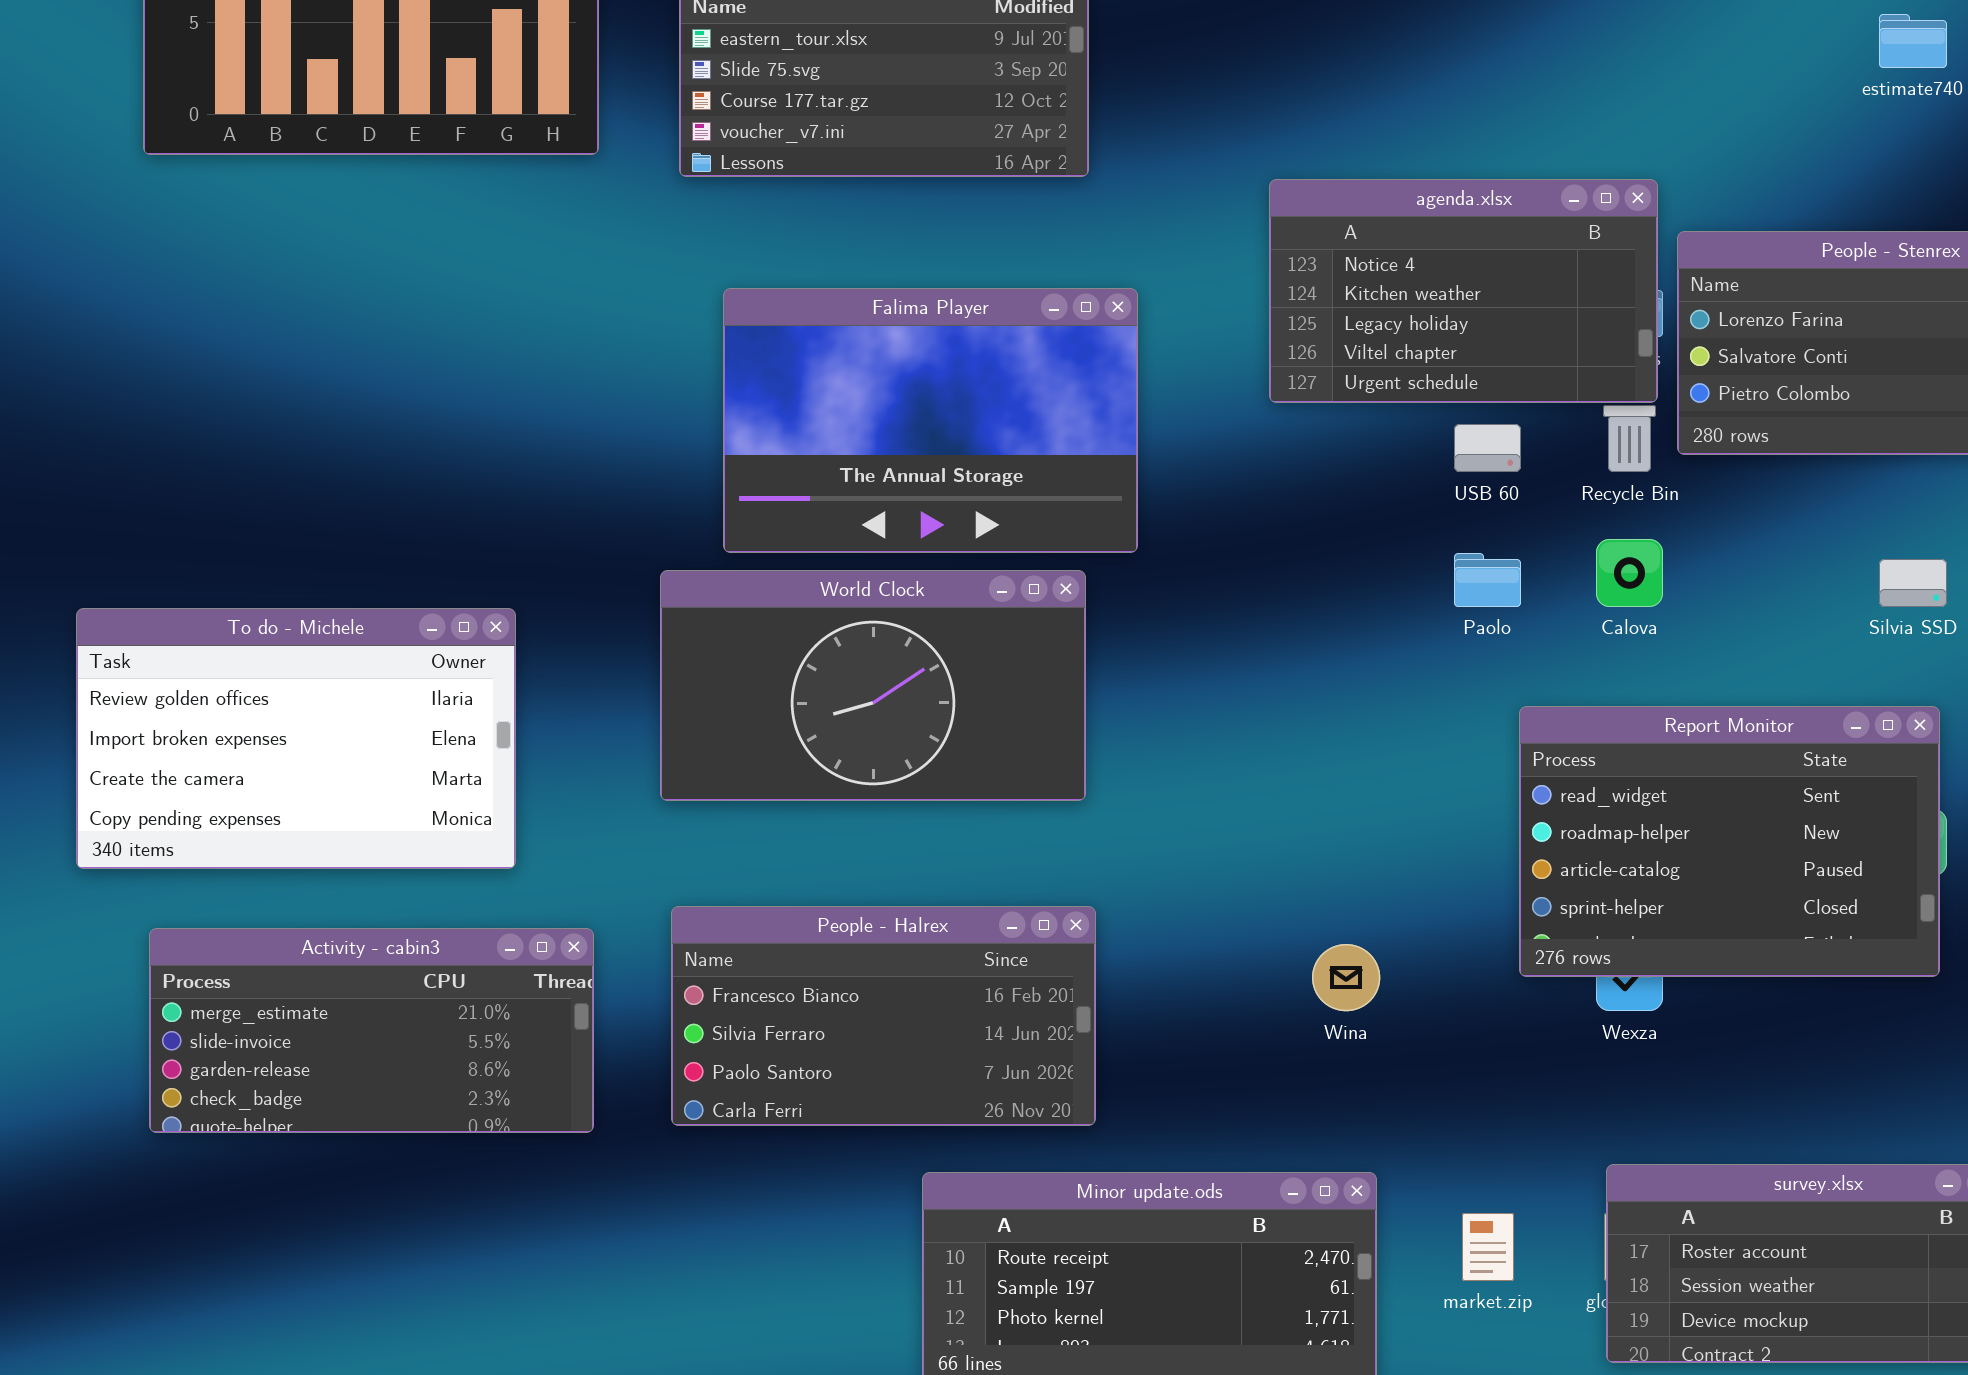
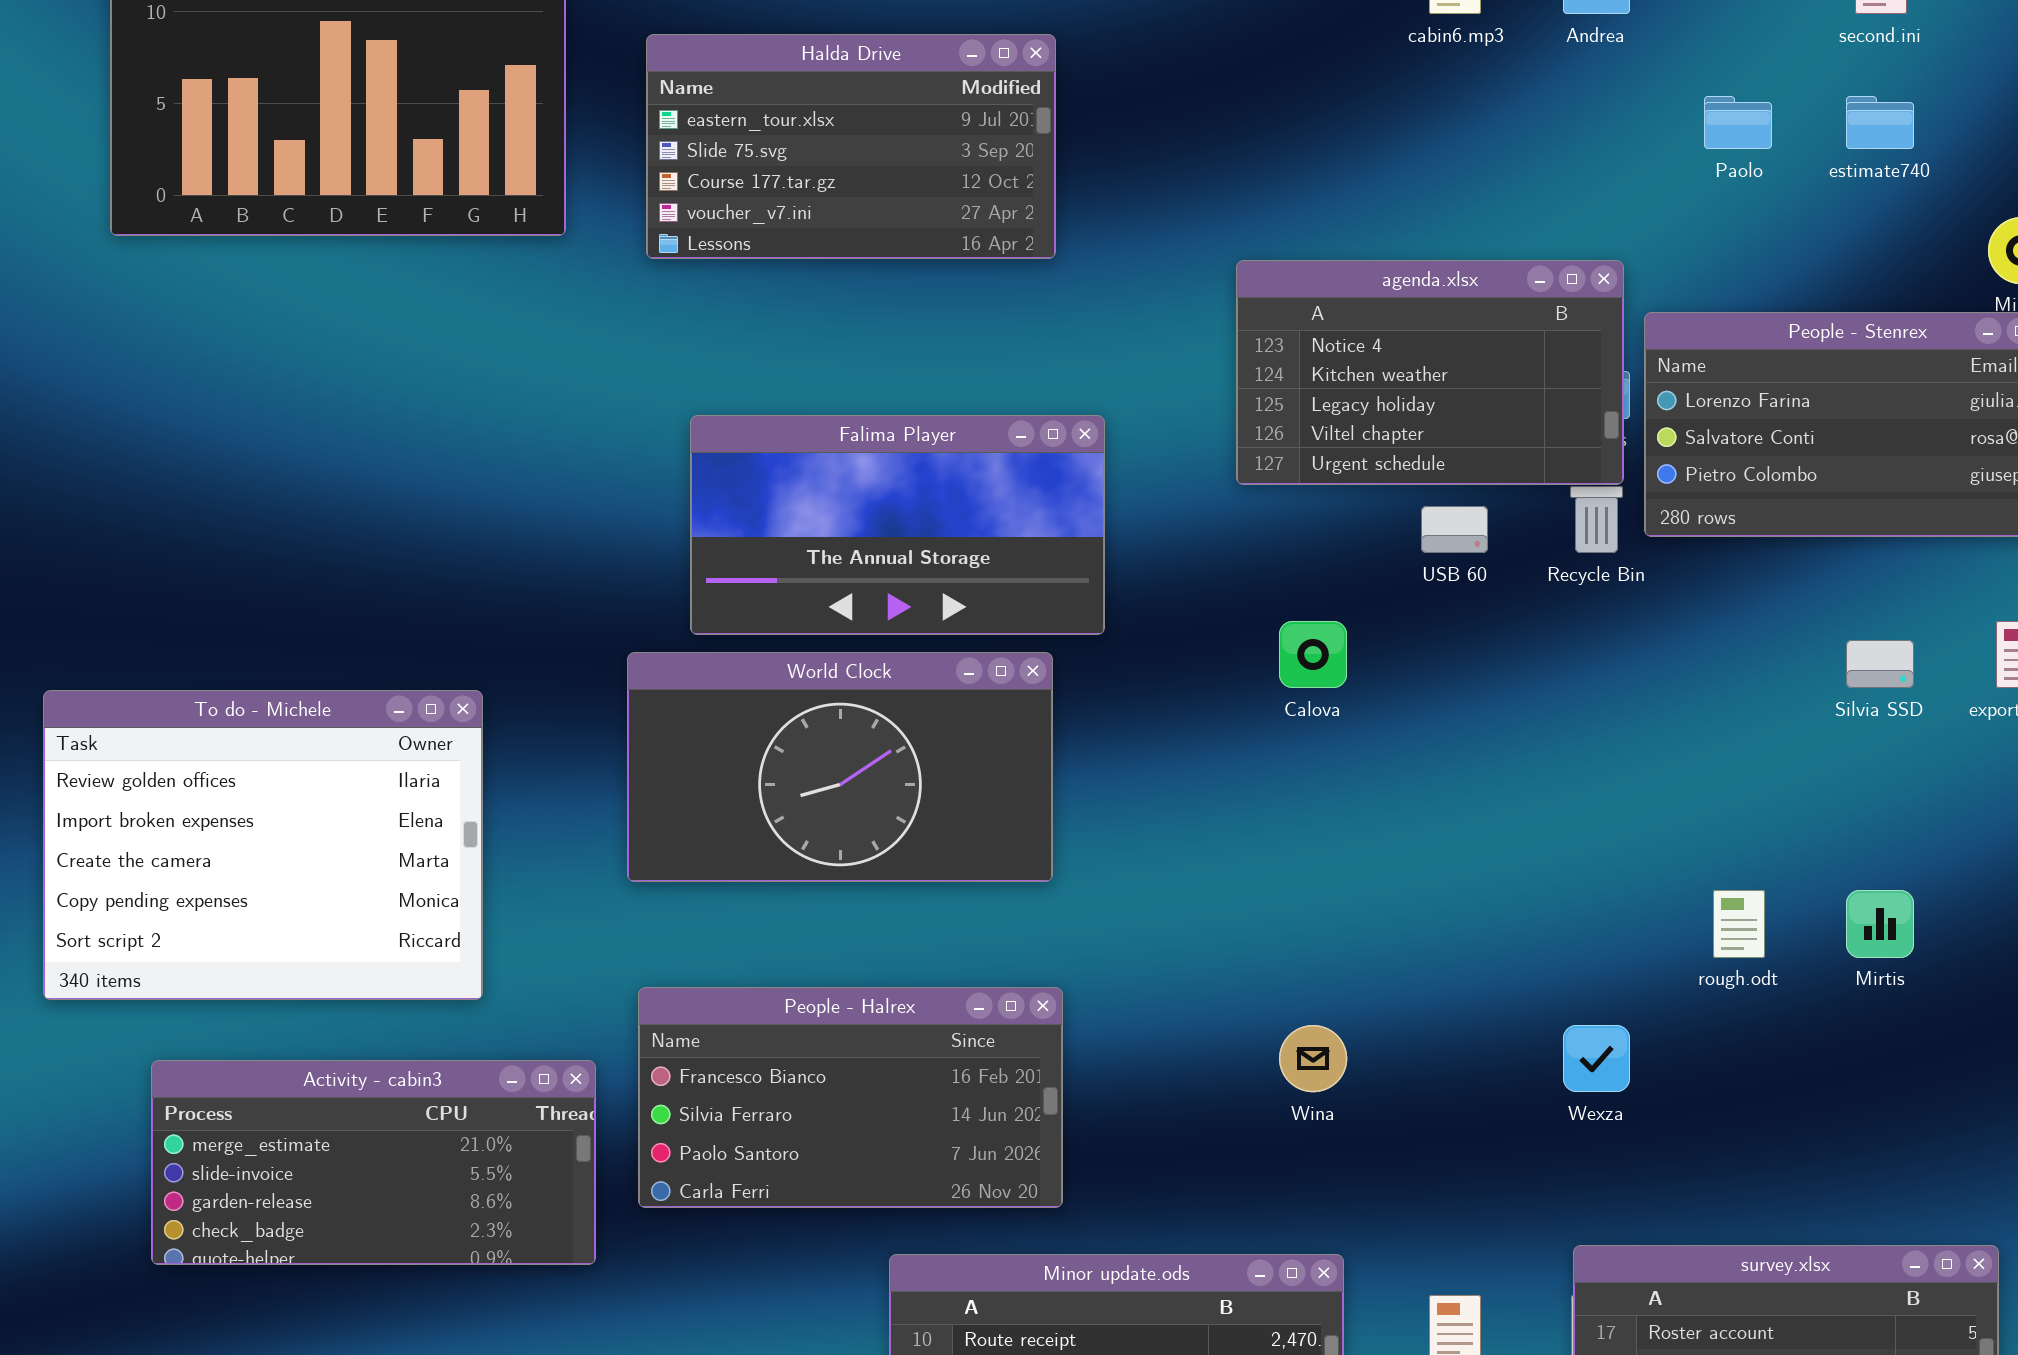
Falima Player: [723,288,1138,553] -> [690,415,1105,635], resized
Calova: [1596,539,1663,607] -> [1279,621,1347,688], moved
Paolo: [1454,553,1521,607] -> [1704,96,1772,149], moved
To do - Michele: [76,608,516,869] -> [43,690,483,1000], resized
Report Monitor: [1519,706,1940,977] -> none, closed
Activity - cabin3: [149,928,594,1133] -> [151,1060,596,1265], moved

